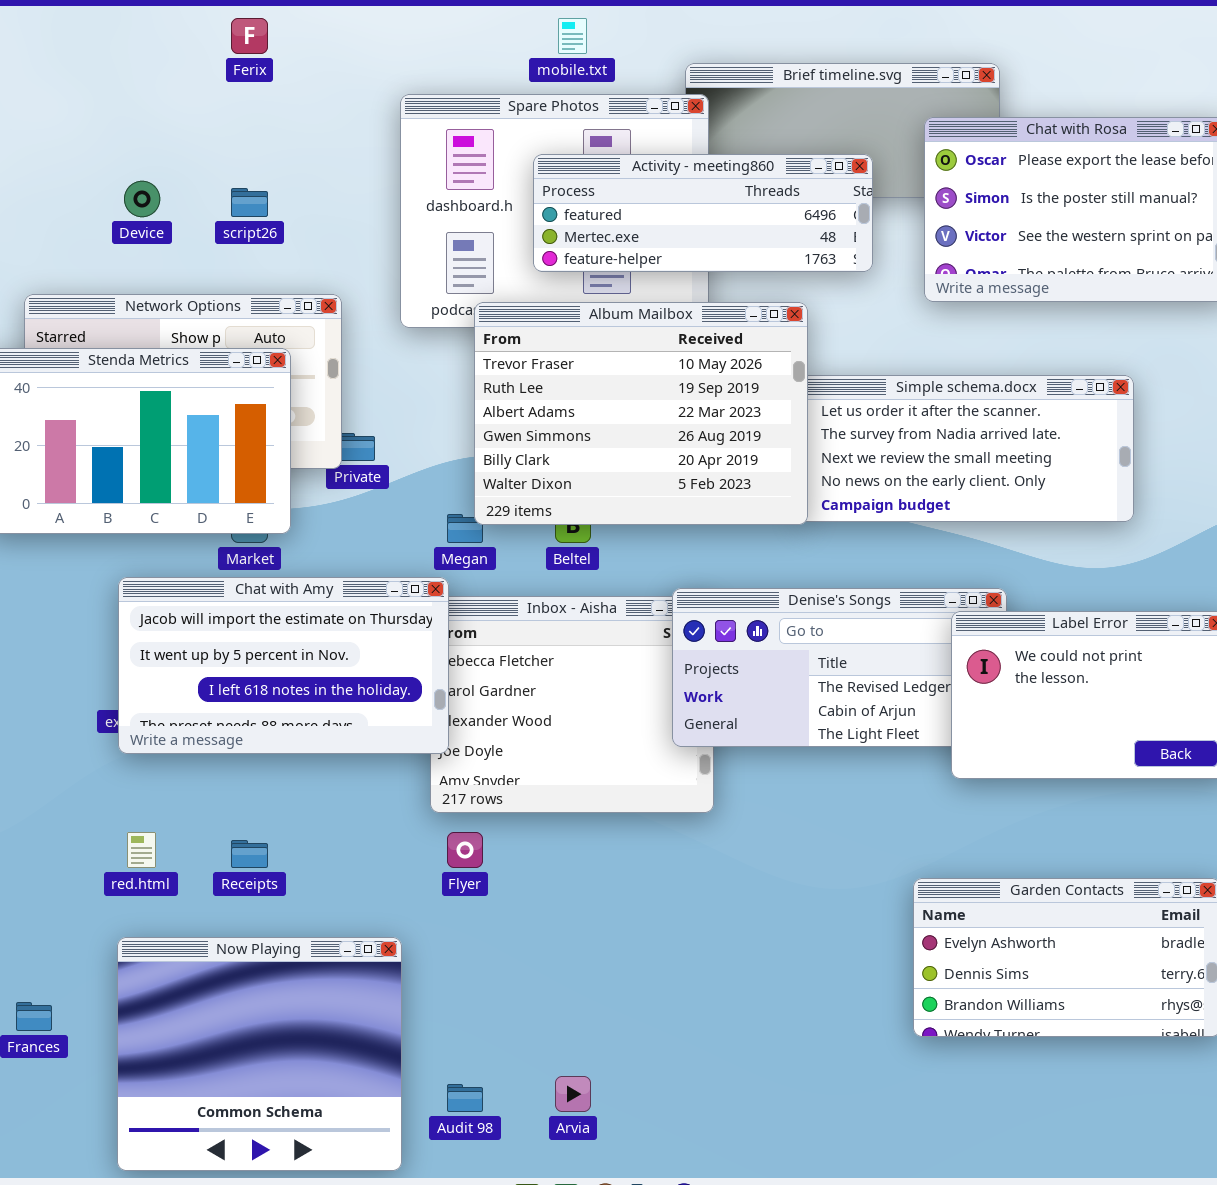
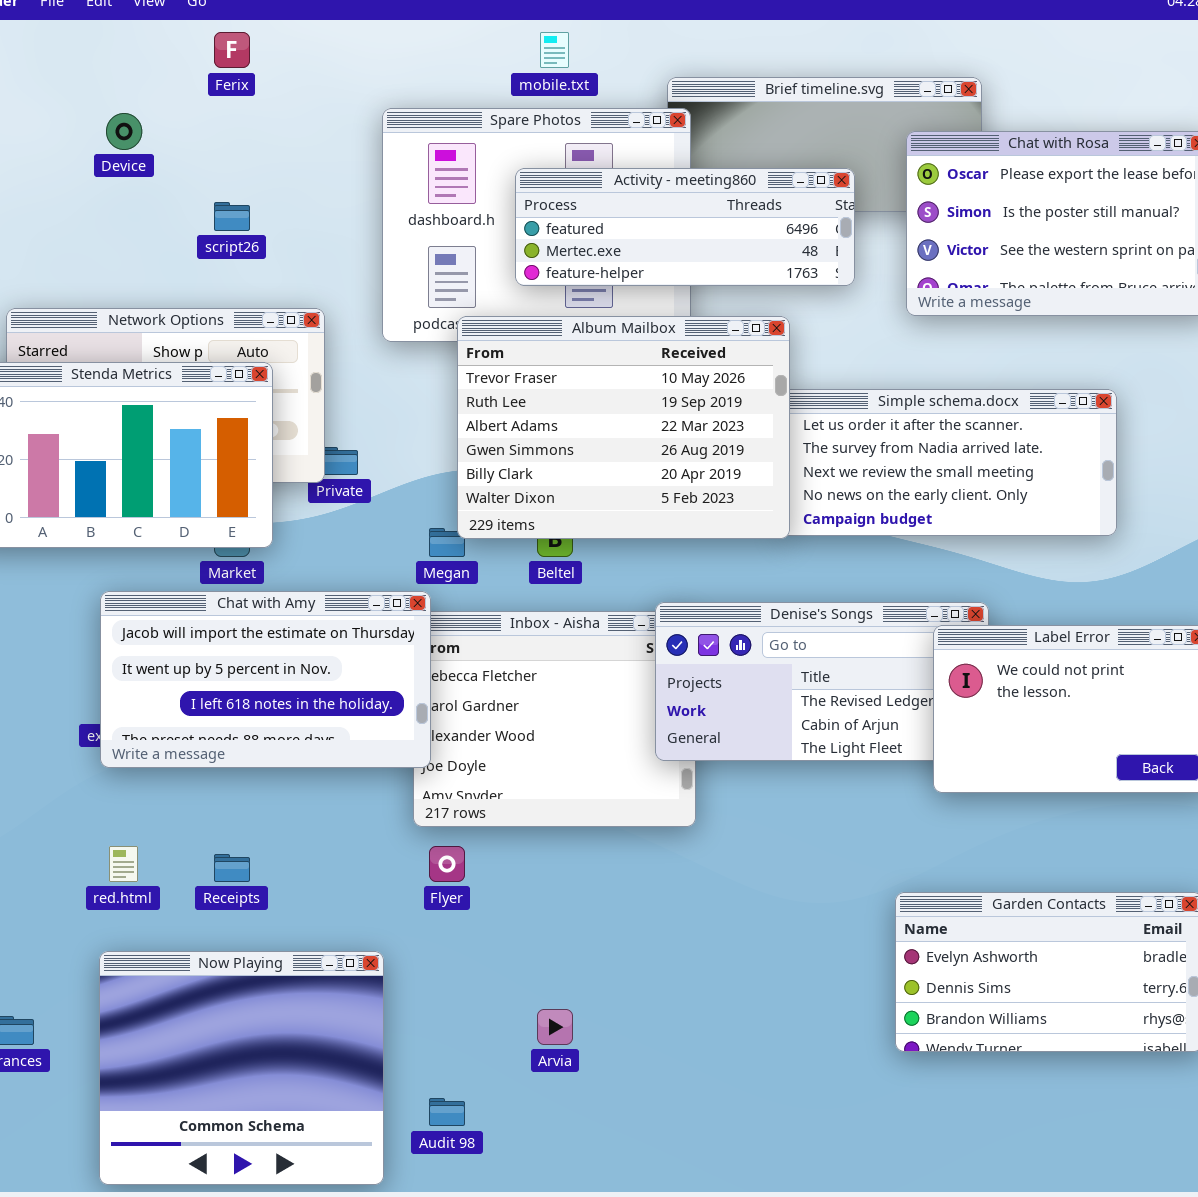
Device: [124,181,160,217] -> [106,113,142,150], moved
Arvia: [555,1076,591,1112] -> [537,1009,573,1045], moved

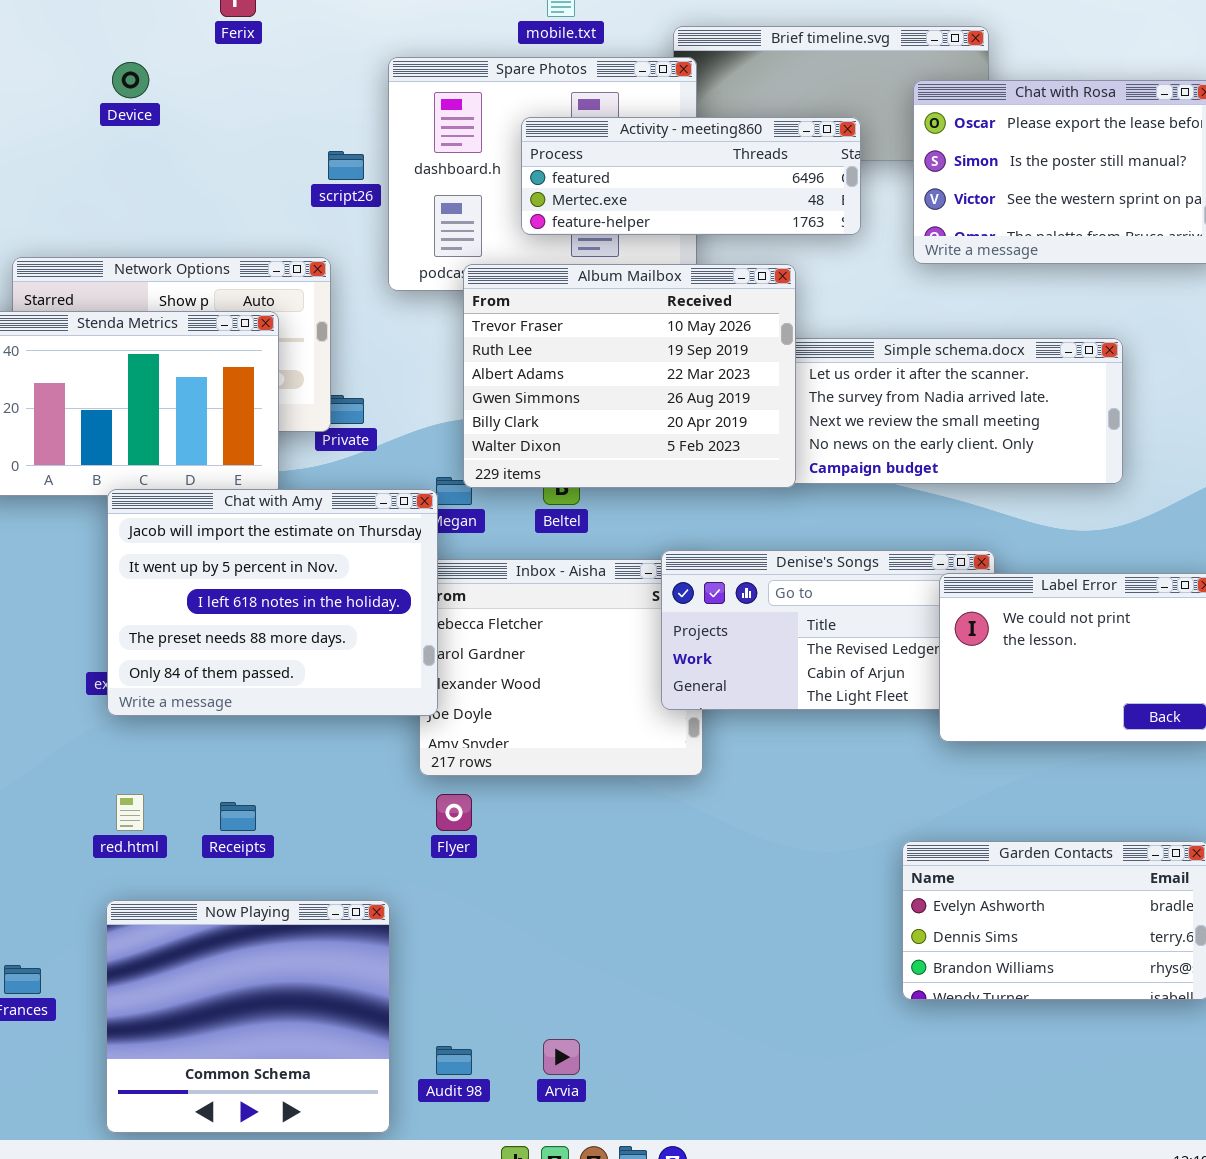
script26: [214,202,250,231] -> [328,151,364,180], moved
Chat with Amy: [100,591,431,768] -> [107,489,438,716], resized
Arvia: [537,1009,573,1045] -> [543,1039,580,1075], moved

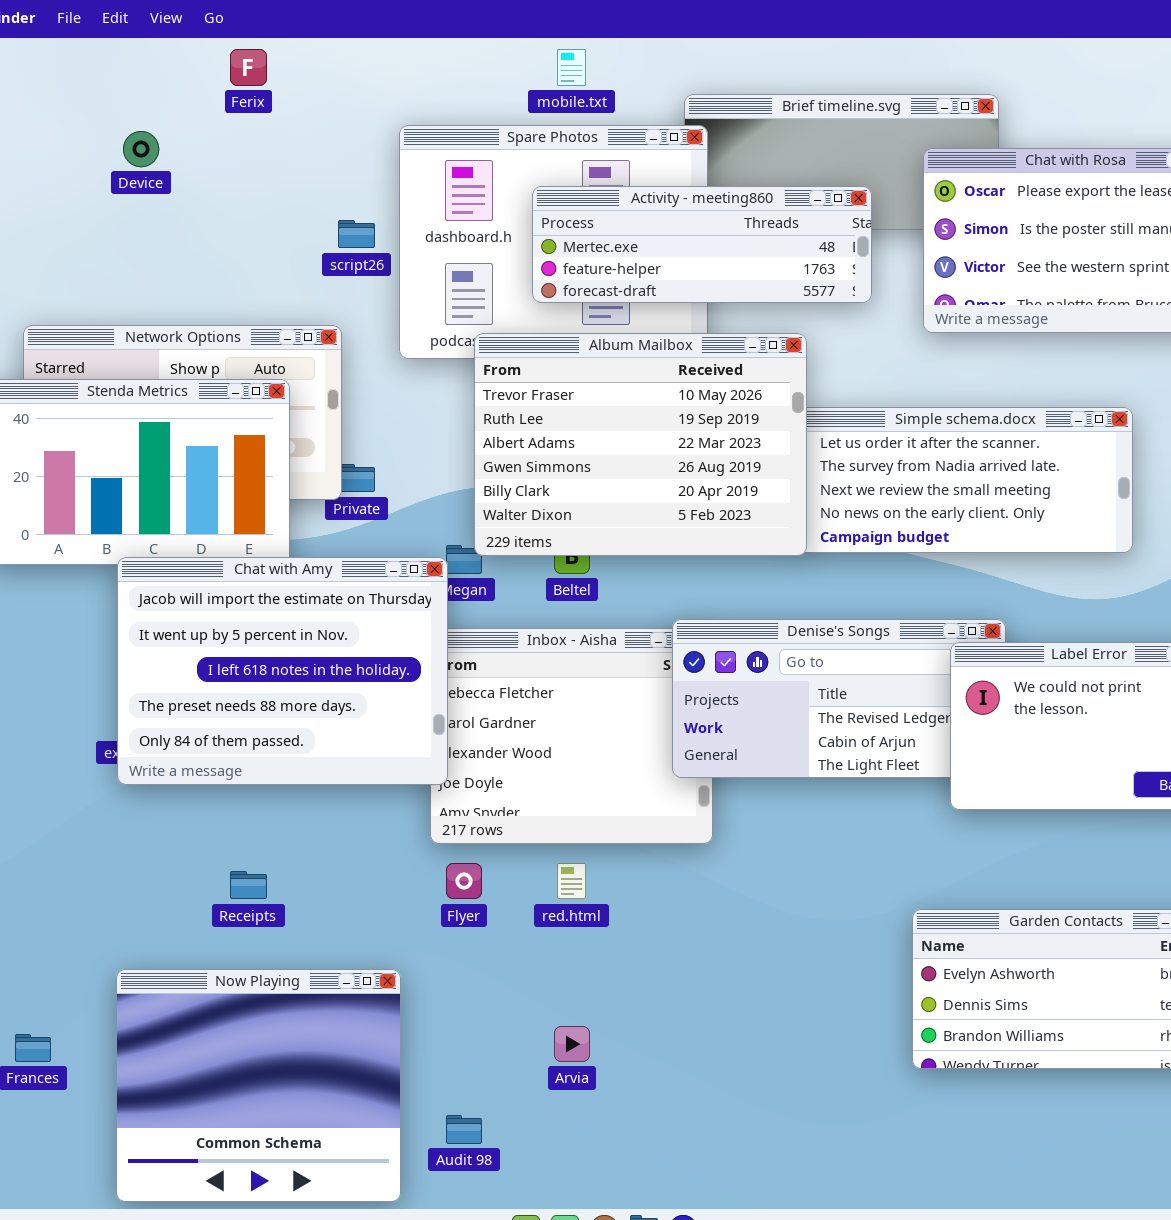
Activity - meeting860: [521,117,861,235] -> [532,186,872,303], scrolled down 1 row
red.html: [116,794,144,831] -> [557,863,586,899], moved
Arvia: [543,1039,580,1075] -> [554,1026,590,1062], moved

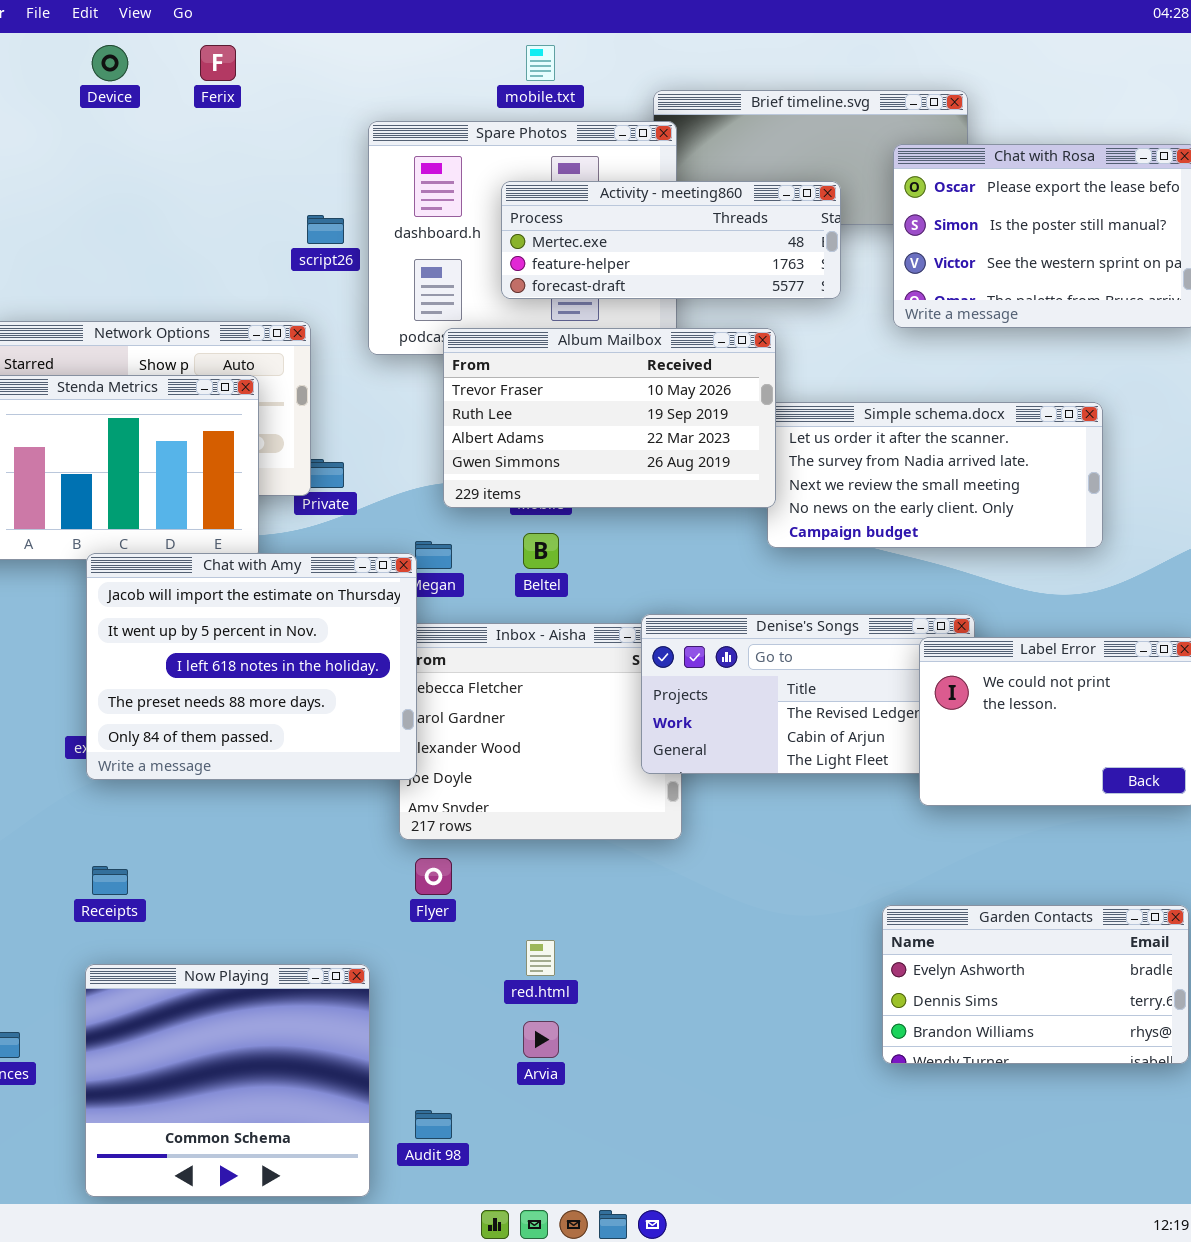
Device: [123,131,159,167] -> [92,45,128,81], moved
Album Mailbox: [474,333,807,556] -> [443,328,776,508], resized
red.html: [557,863,586,899] -> [526,940,555,976], moved
Receipts: [230,871,267,899] -> [92,866,128,895], moved

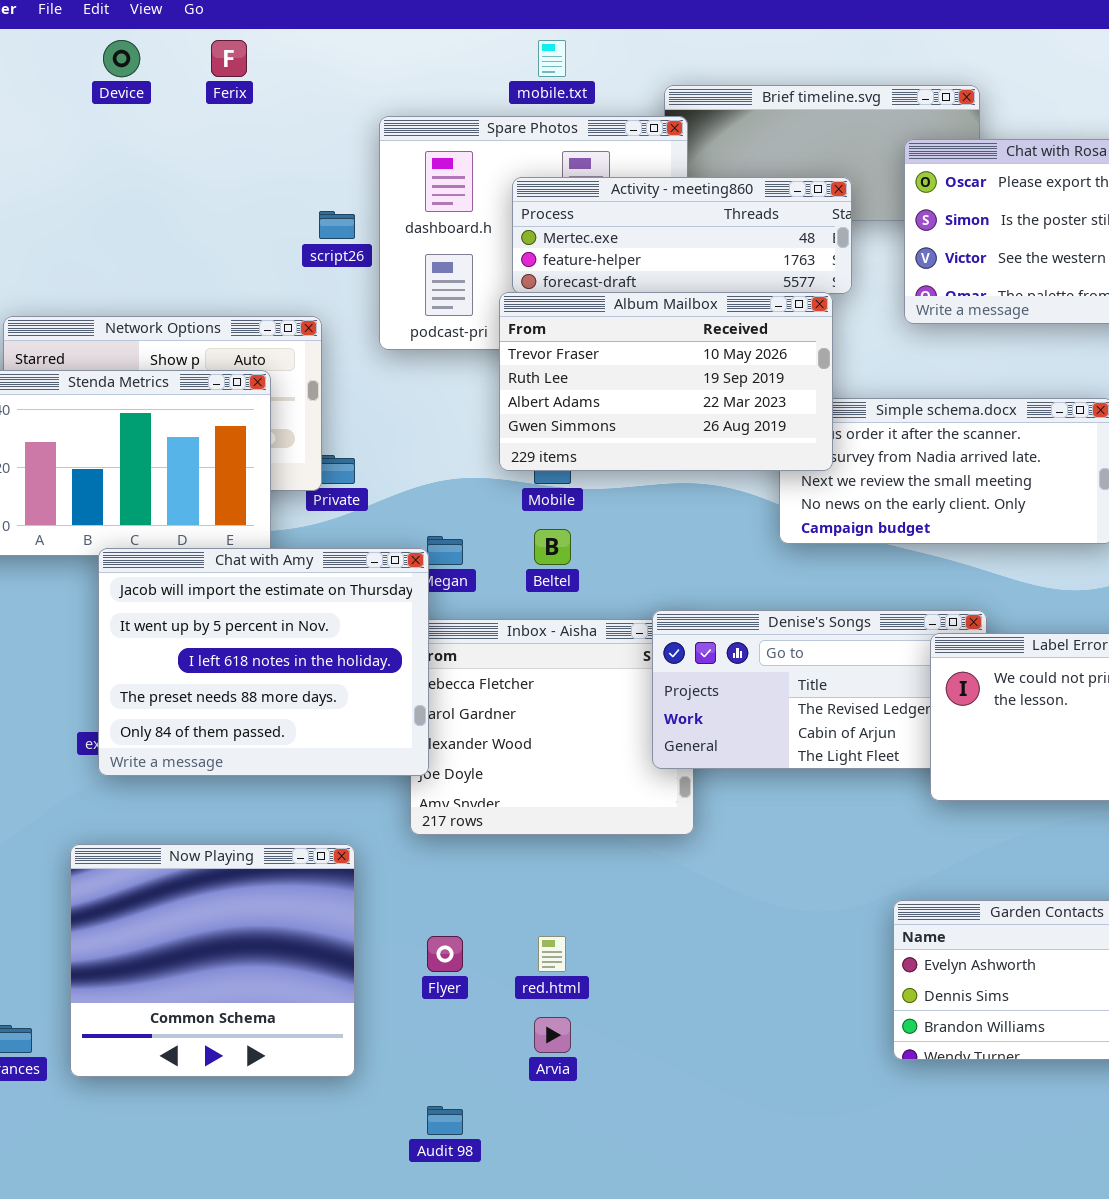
Album Mailbox: [443,328,776,508] -> [499,292,833,471], moved
Flyer: [415,858,452,895] -> [427,936,463,972], moved
Now Playing: [85,964,370,1197] -> [70,844,355,1077], moved

